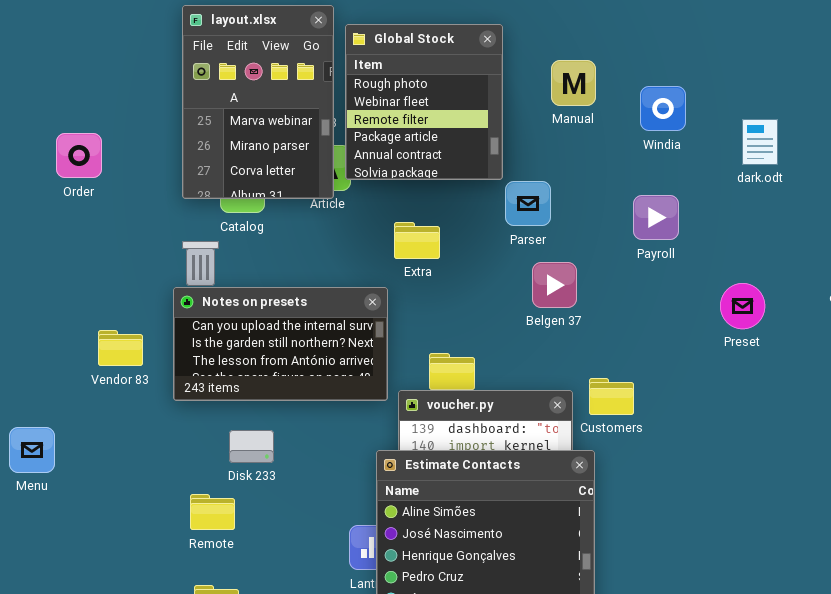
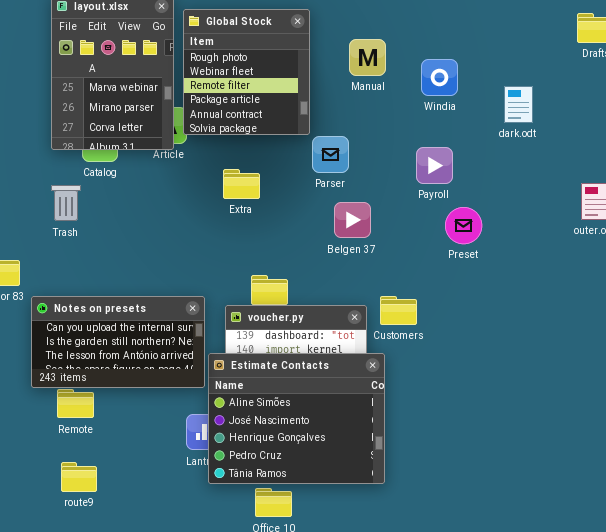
Preset: [720,283,765,329] -> [445,207,482,244], moved
Notes on presets: [173,287,388,401] -> [31,296,205,388], moved

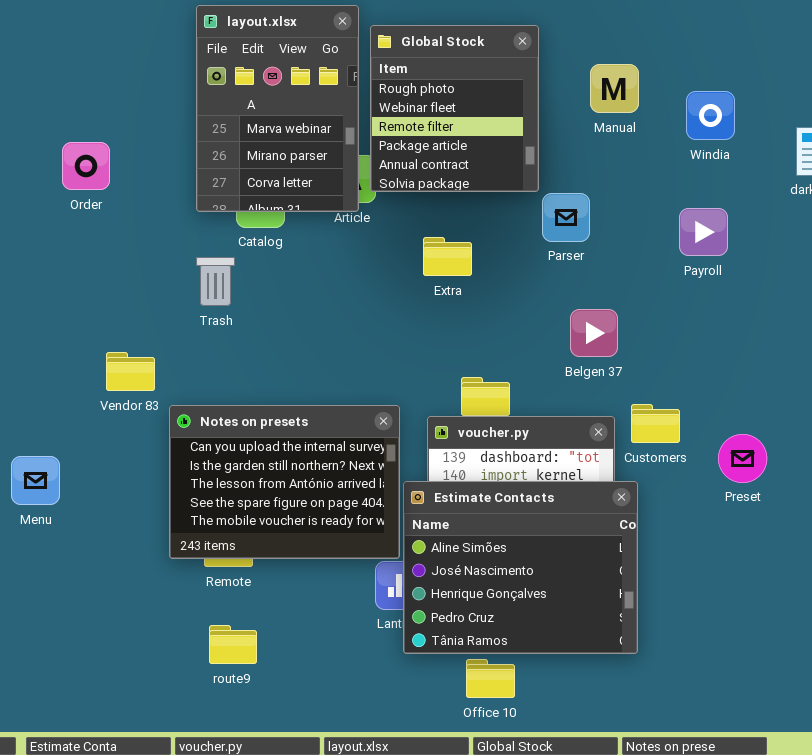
Belgen 37: [334,202,371,238] -> [570,309,618,357], moved
Preset: [445,207,482,244] -> [718,434,767,483], moved
Notes on presets: [31,296,205,388] -> [169,405,400,559], resized

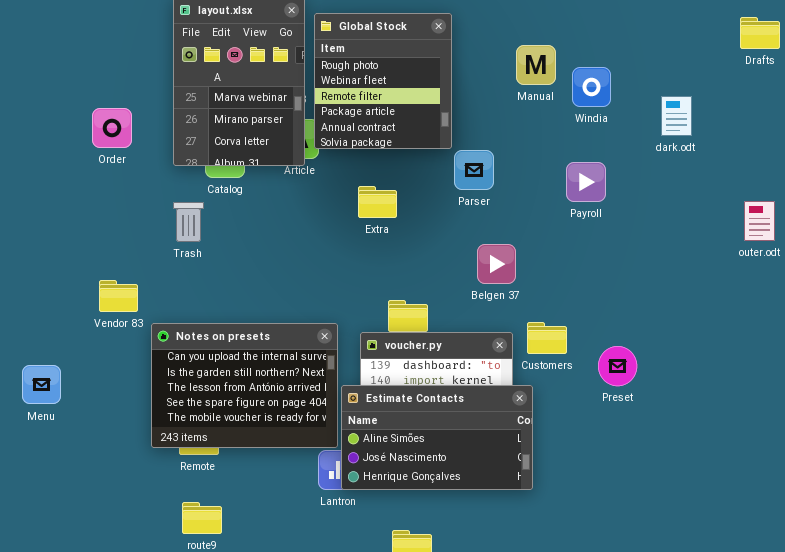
Manual: [590,64,639,113] -> [516,45,556,85], moved
Order: [62,142,110,190] -> [92,108,132,148], moved
Estimate Contacts: [403,481,638,654] -> [341,385,533,490], resized

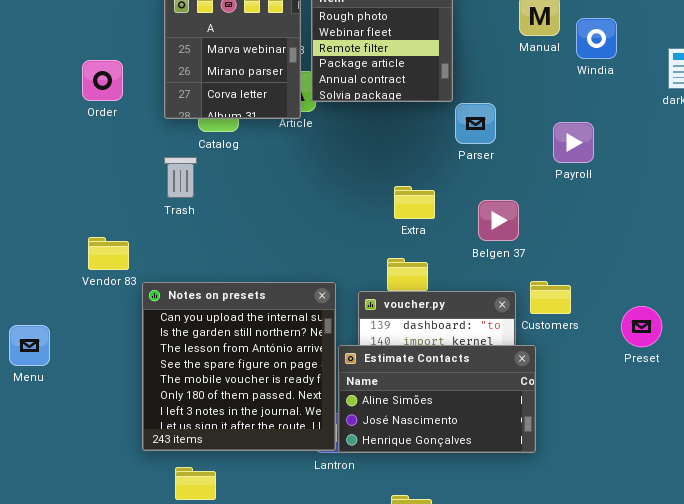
Payroll: [566,162,606,202] -> [553,122,594,163], moved
Extra: [358,186,397,218] -> [394,186,435,219], moved
Notes on presets: [151,323,338,448] -> [142,282,336,451], resized
Preset: [598,346,637,386] -> [621,306,662,347], moved

